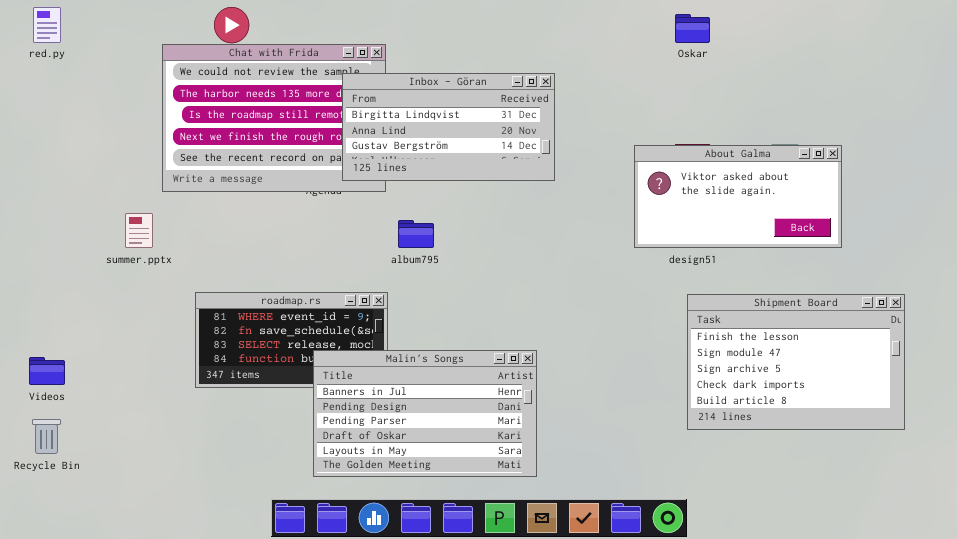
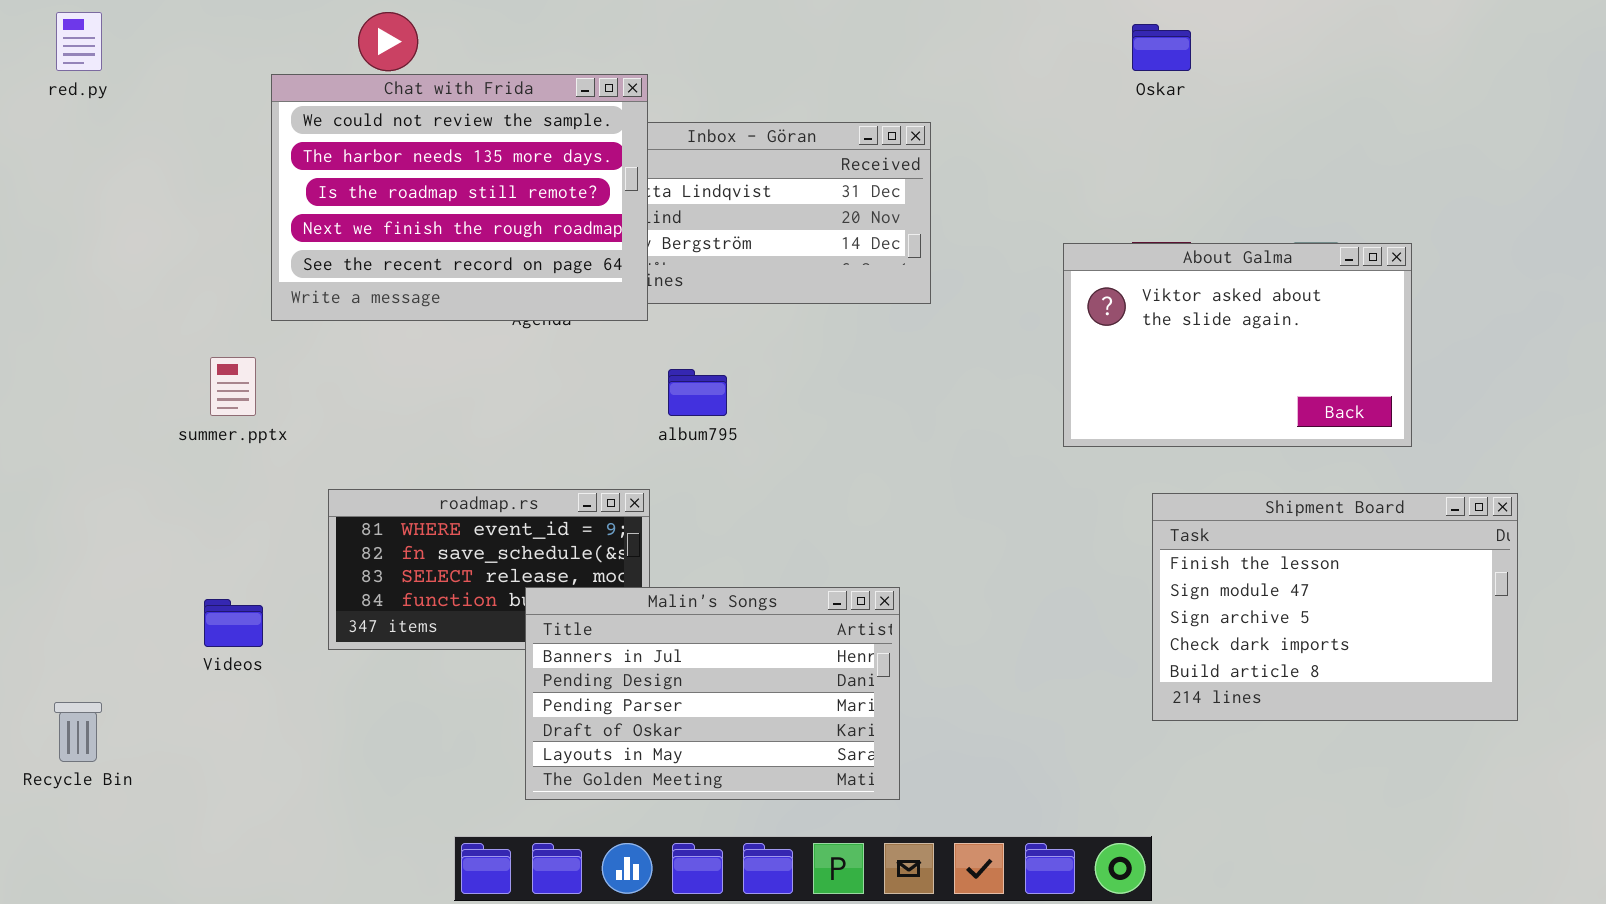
Chat with Frida: [162,44,386,192] -> [271,74,648,321], raised
About Galma: [634,145,842,248] -> [1063,243,1412,447], resized
Videos: [29,357,65,385] -> [204,599,263,647], moved

